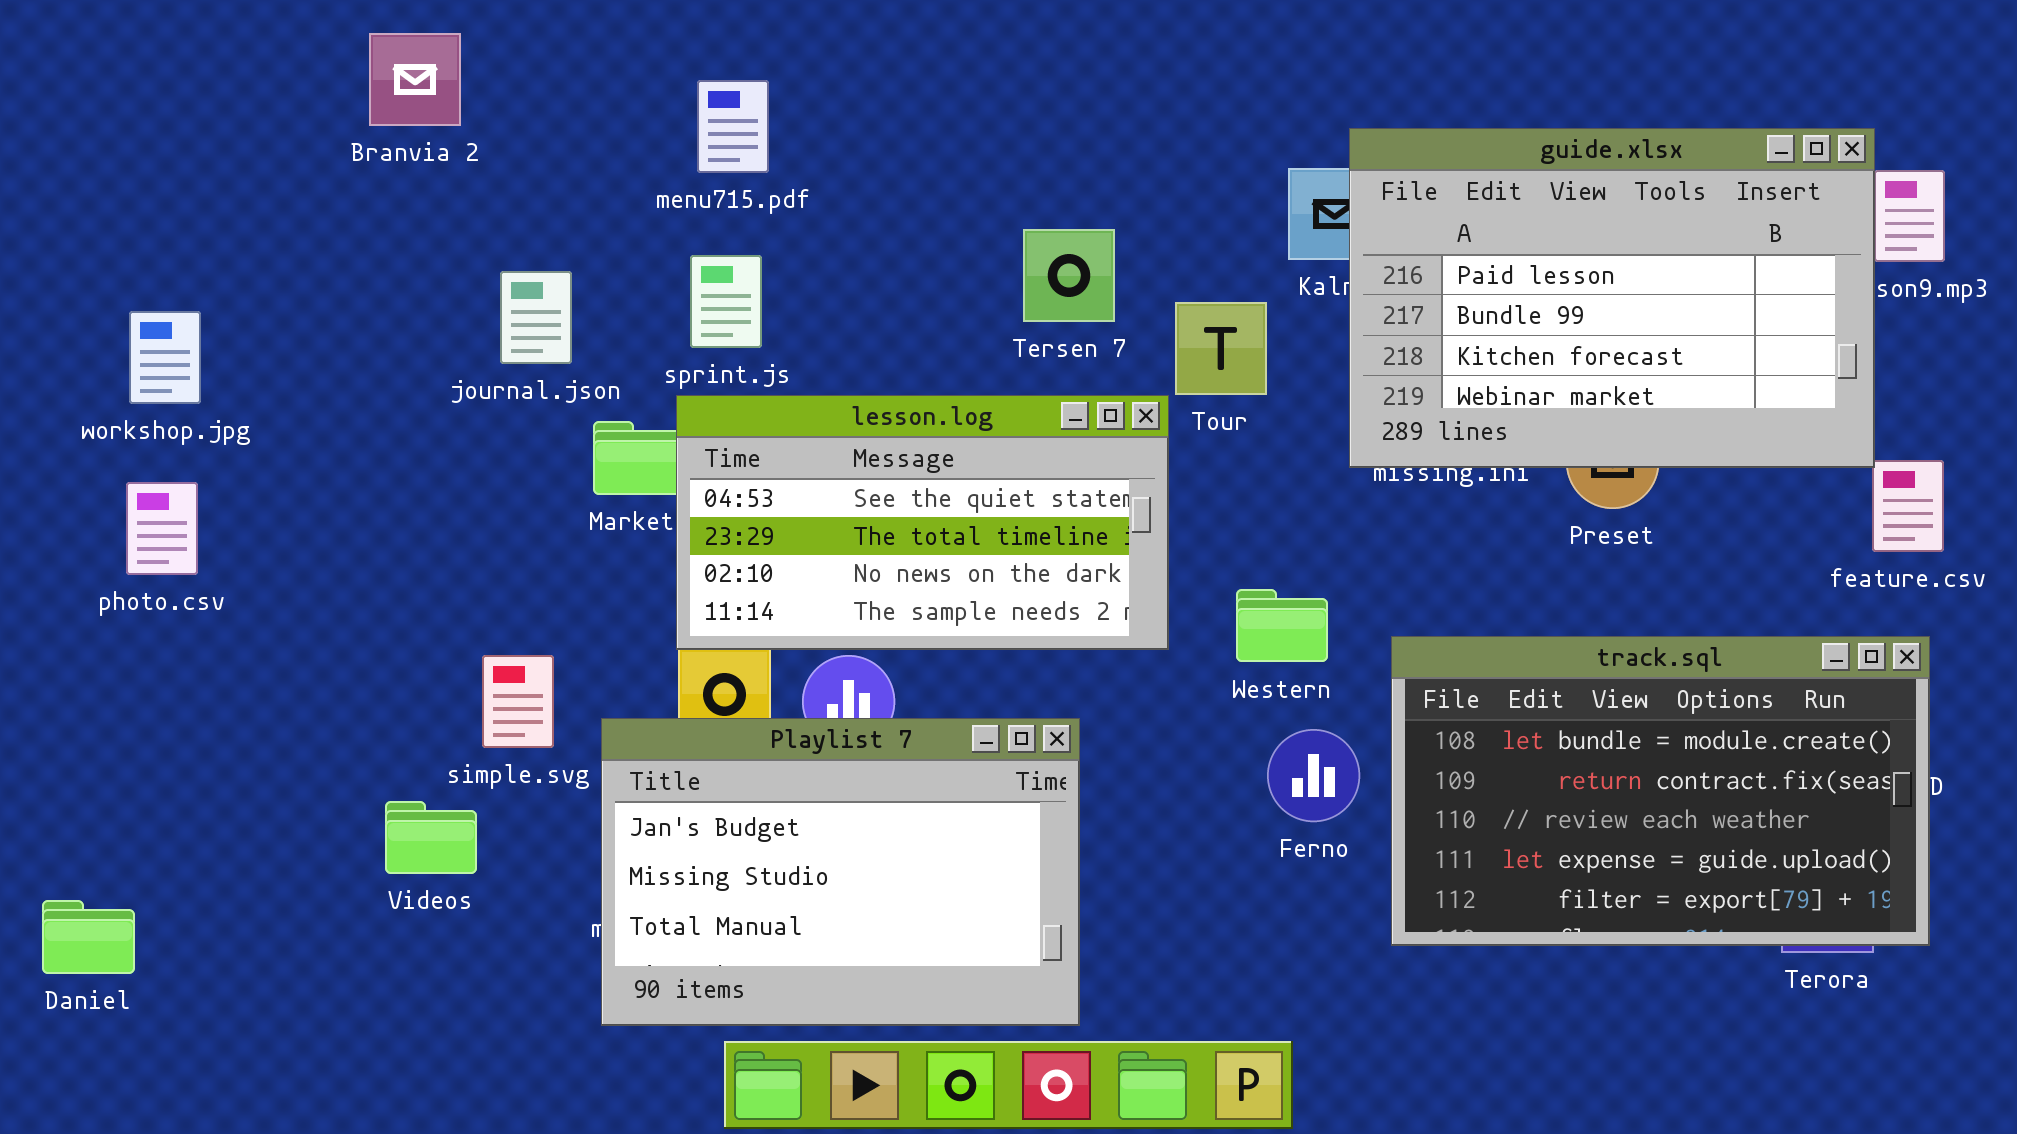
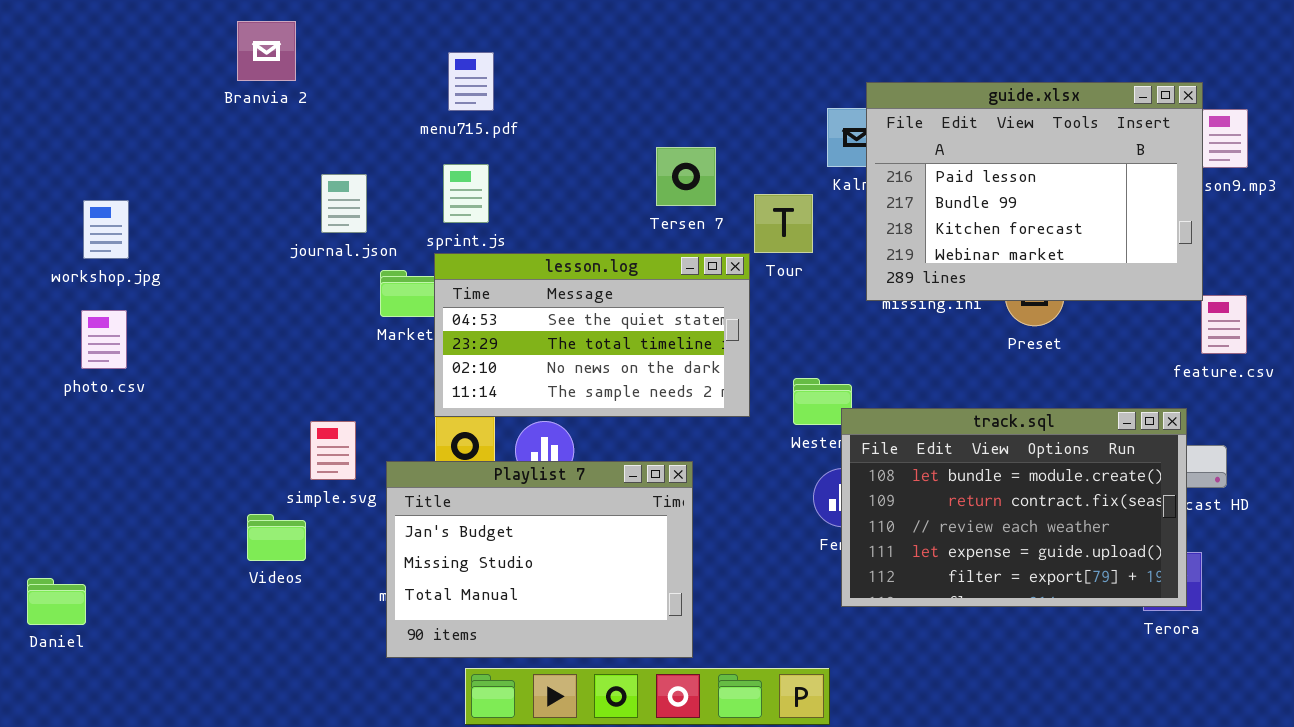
track.sql: [1391,636,1930,946] -> [841,408,1187,607], moved

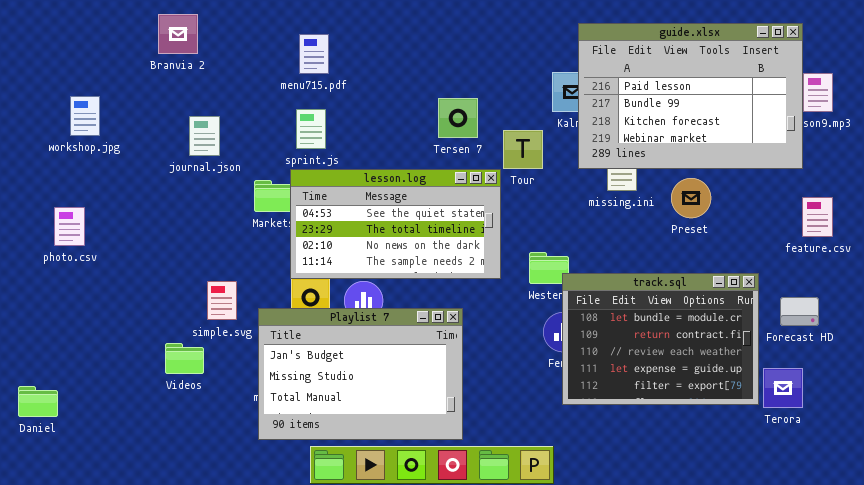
guide.xlsx: [866,82,1203,301] -> [578,23,803,169], moved
journal.json: [321,174,367,233] -> [189,116,220,156], moved
workshop.jpg: [83,200,129,259] -> [70,96,100,136], moved
track.sql: [841,408,1187,607] -> [562,273,759,405], resized

